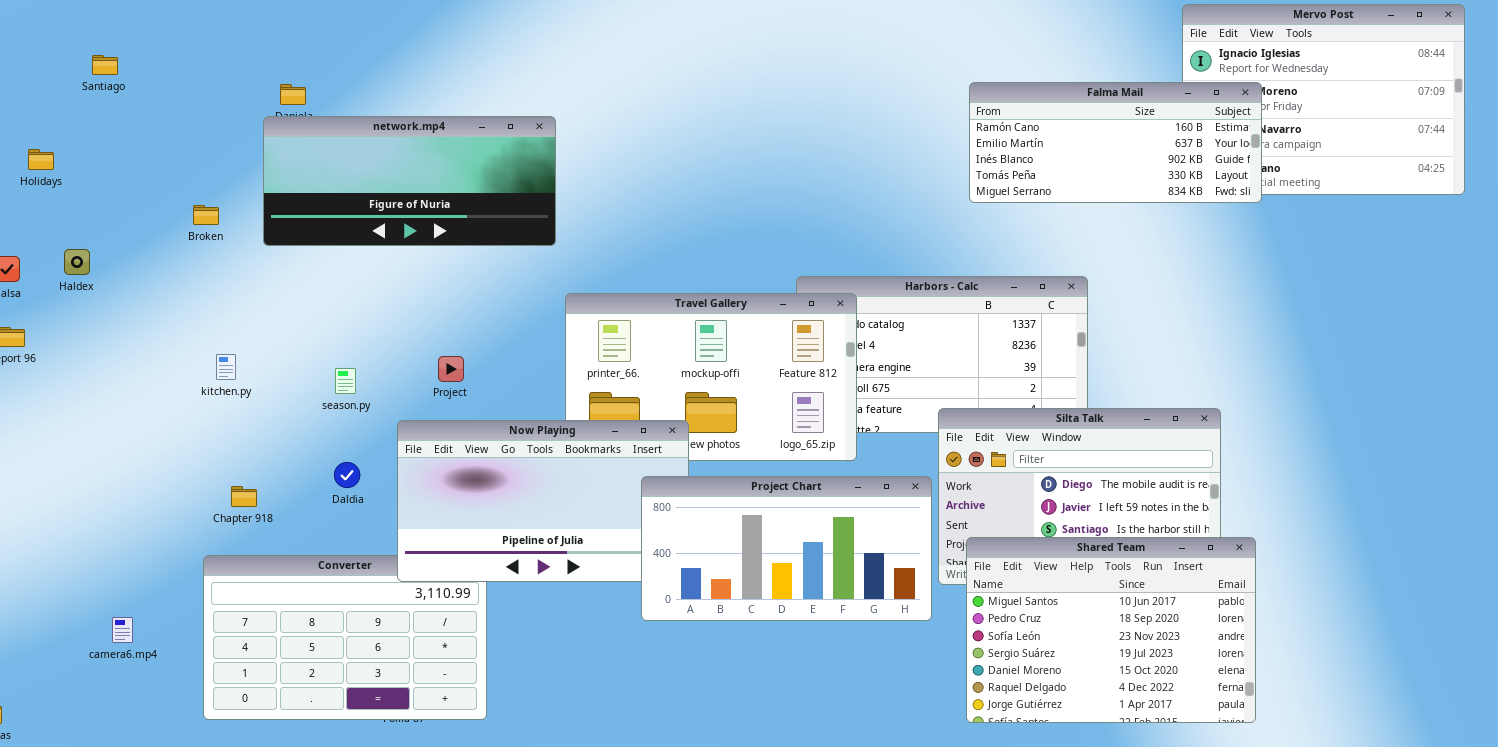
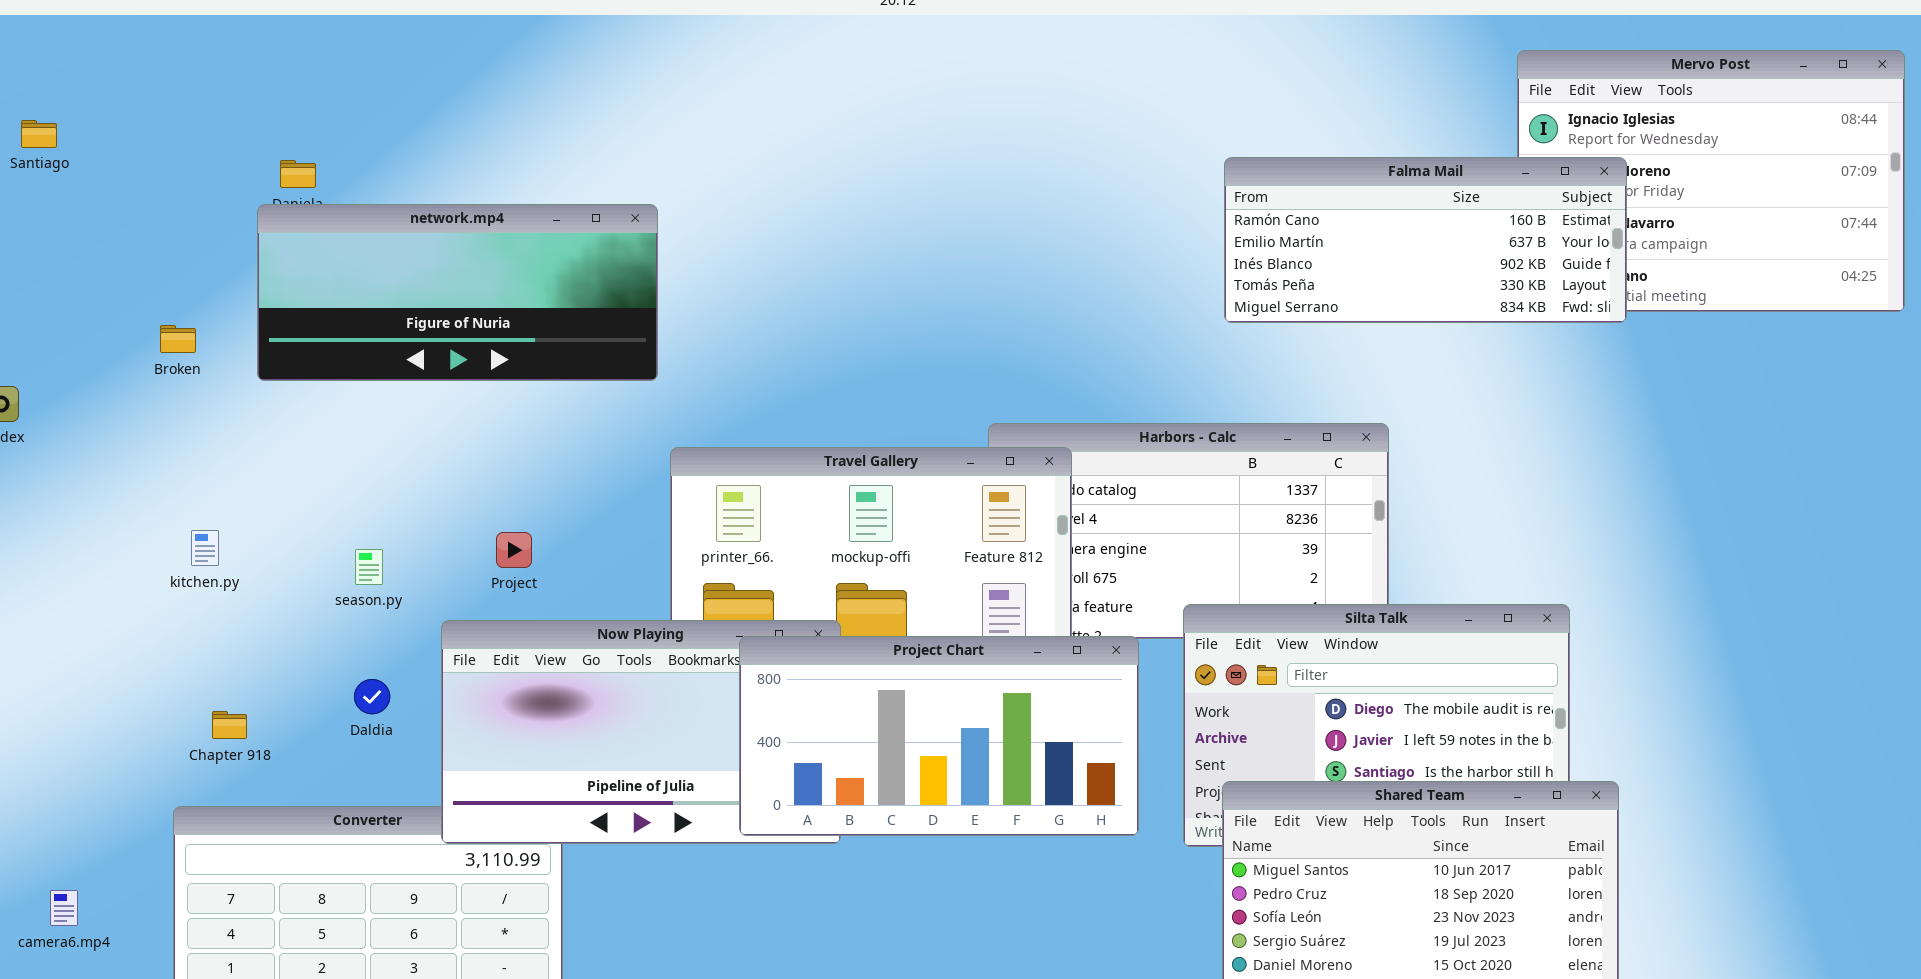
Project Chart: [641,476,932,621] -> [739,636,1139,836], moved

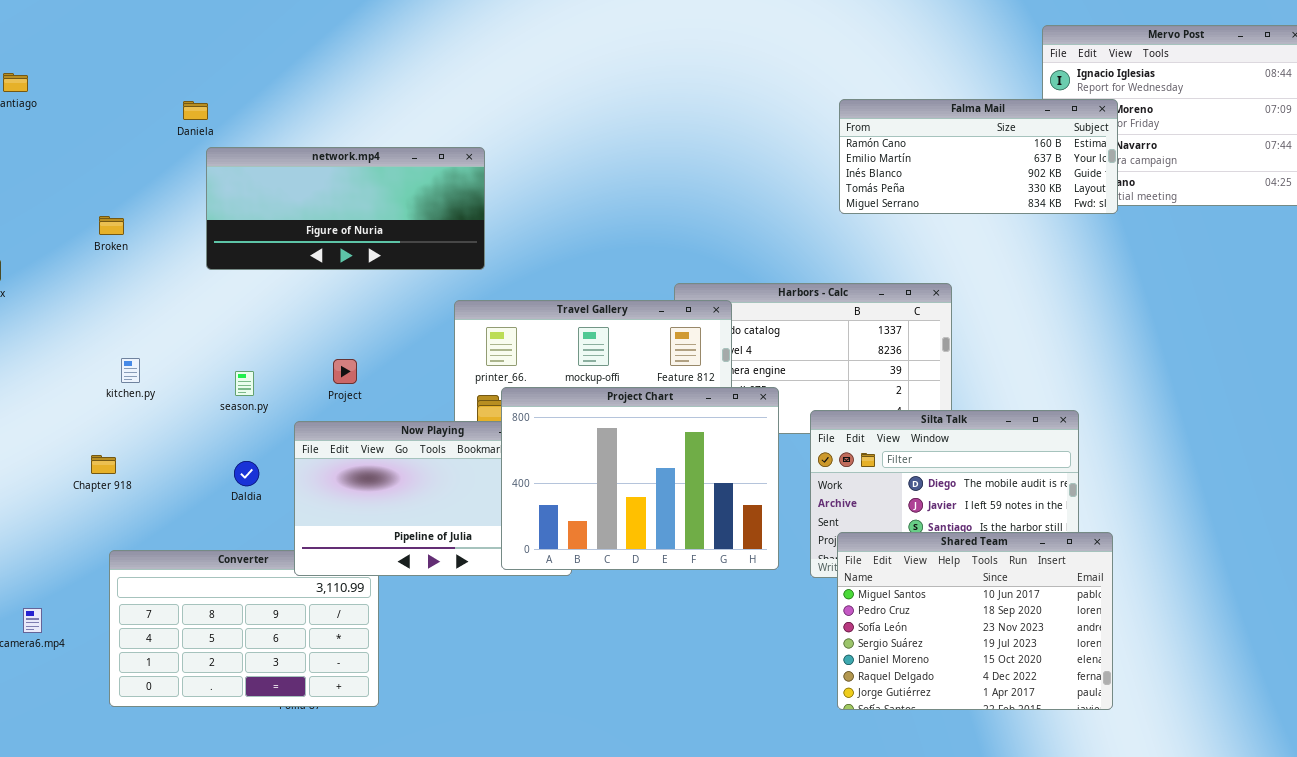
network.mp4: [257,204,658,381] -> [206,147,485,270], moved
Project Chart: [739,636,1139,836] -> [501,387,779,570], resized
Chapter 918: [212,711,247,739] -> [91,455,116,474], moved

